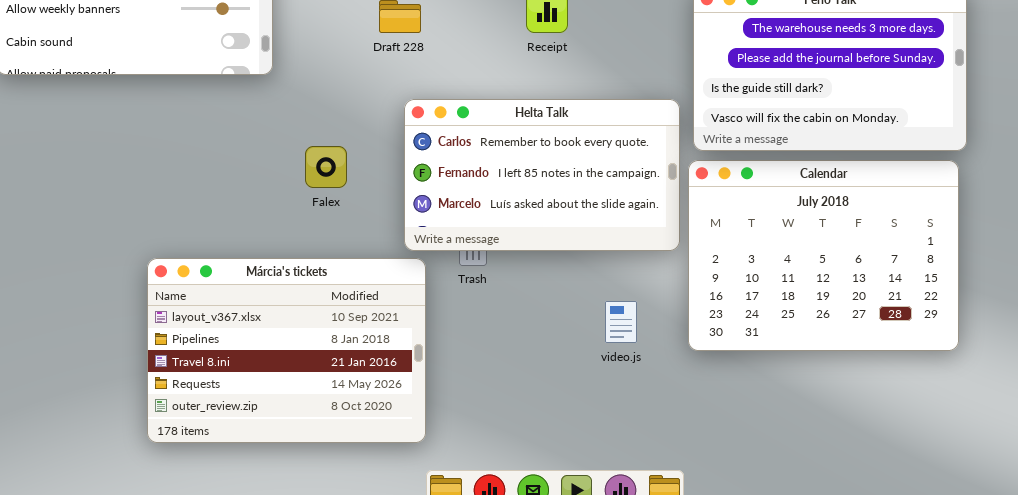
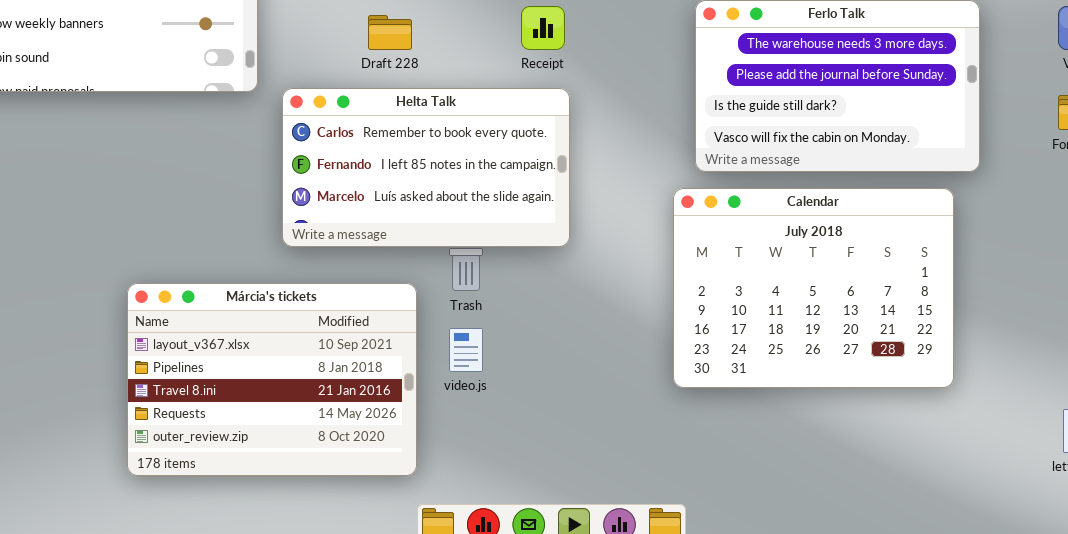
Helta Talk: [404,99,680,251] -> [282,88,570,247], moved
Calendar: [688,160,959,351] -> [673,188,954,388], moved
video.js: [605,301,637,343] -> [449,328,483,372], moved

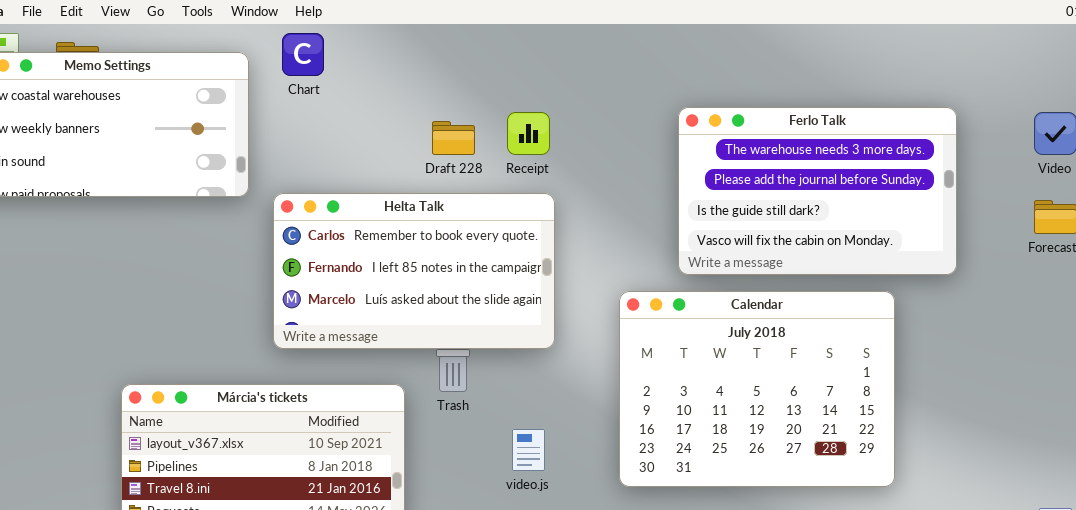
Draft 228: [368,15,412,50] -> [432,121,475,155], moved
Calendar: [673,188,954,388] -> [619,291,895,487], moved
video.js: [449,328,483,372] -> [512,429,545,471], moved

